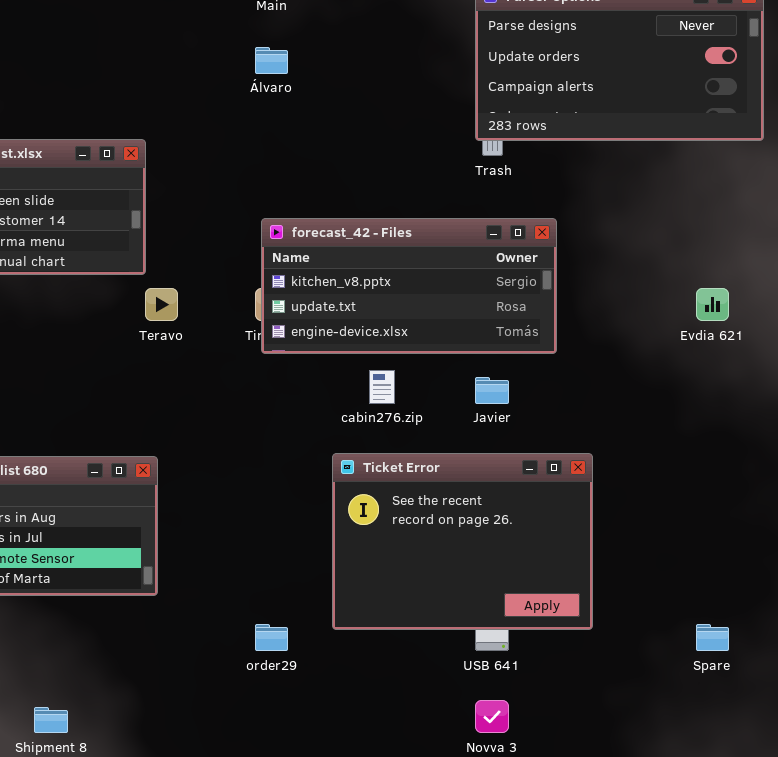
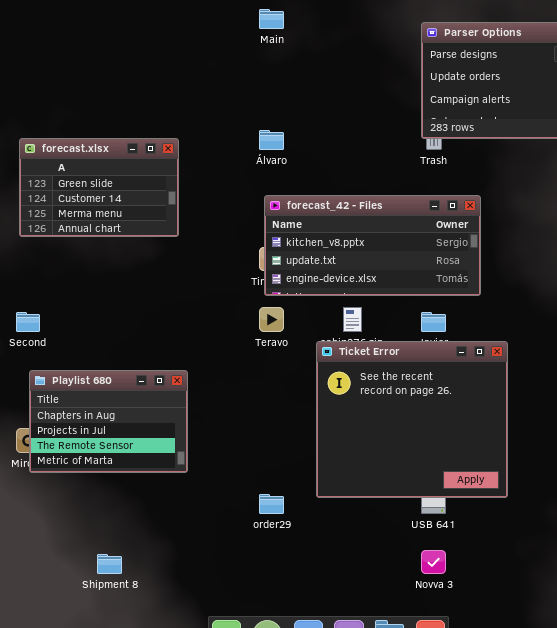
Álvaro: [255,47,288,74] -> [259,130,284,150], moved
Teravo: [145,288,178,321] -> [259,307,284,332], moved
Ticket Error: [332,453,593,630] -> [316,341,508,498], resized

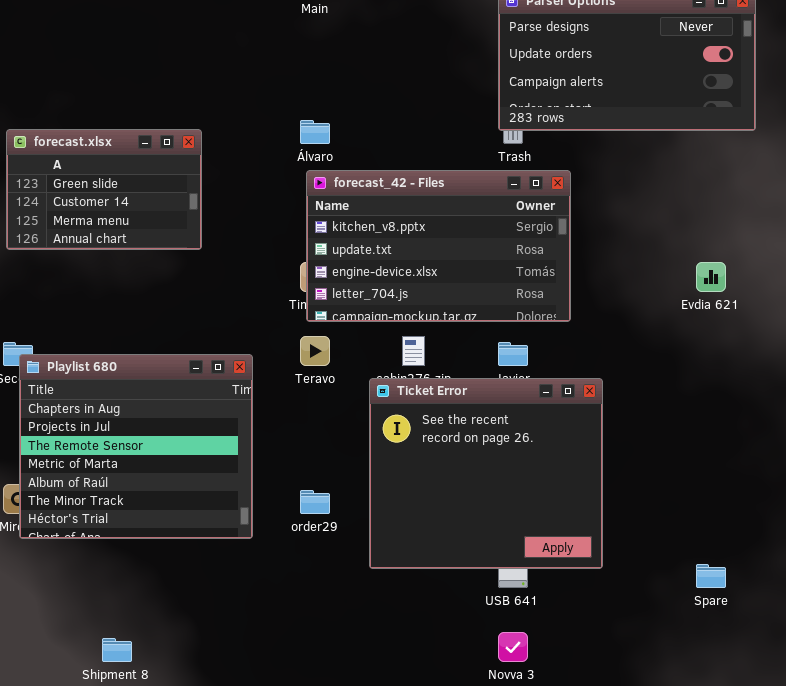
forecast_42 - Files: [264,195,481,296] -> [306,170,571,322], resized
Playlist 680: [29,370,188,473] -> [19,354,253,539], resized
order29: [259,494,284,514] -> [300,490,330,514], moved

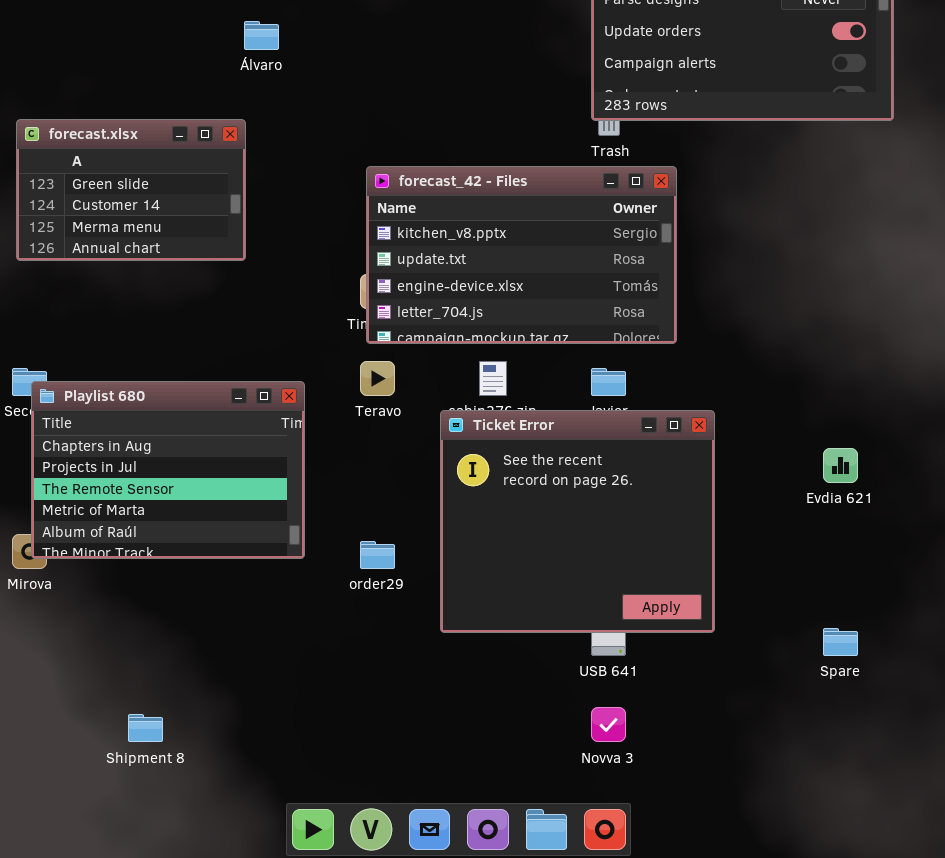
Álvaro: [300,120,330,144] -> [244,21,279,50], moved
Evdia 621: [696,262,726,292] -> [823,448,858,483], moved
Playlist 680: [19,354,253,539] -> [31,381,305,559], resized

